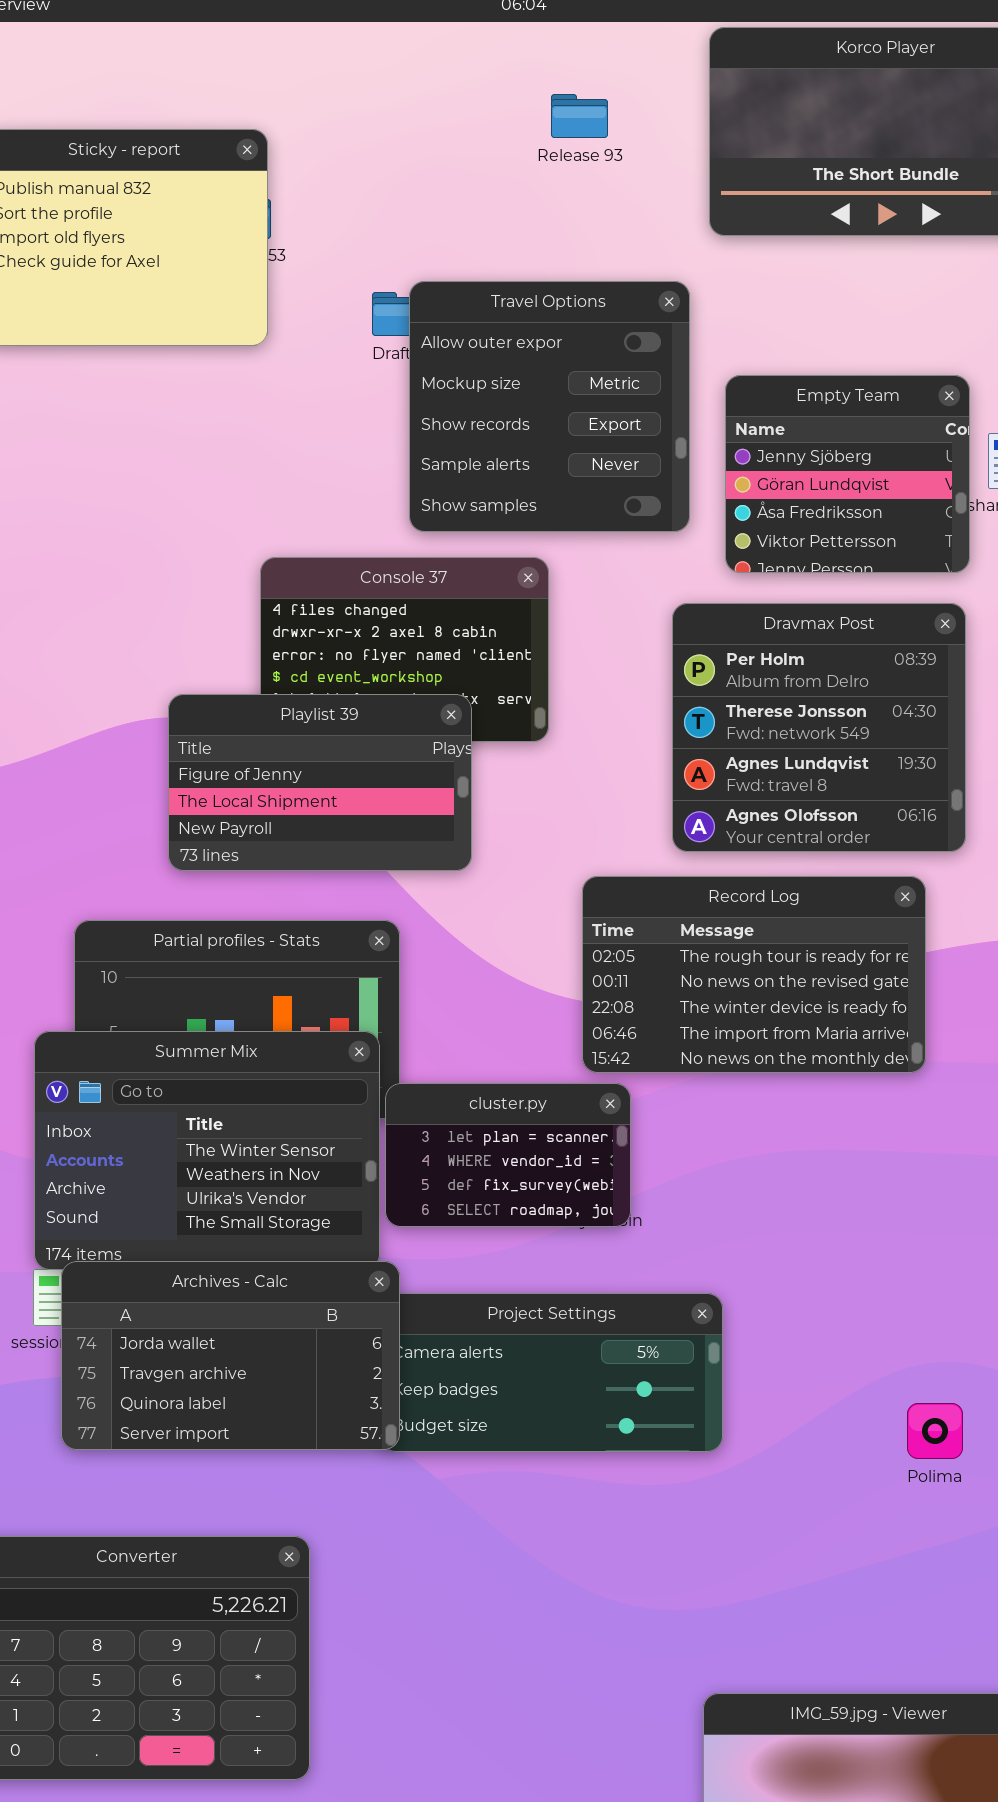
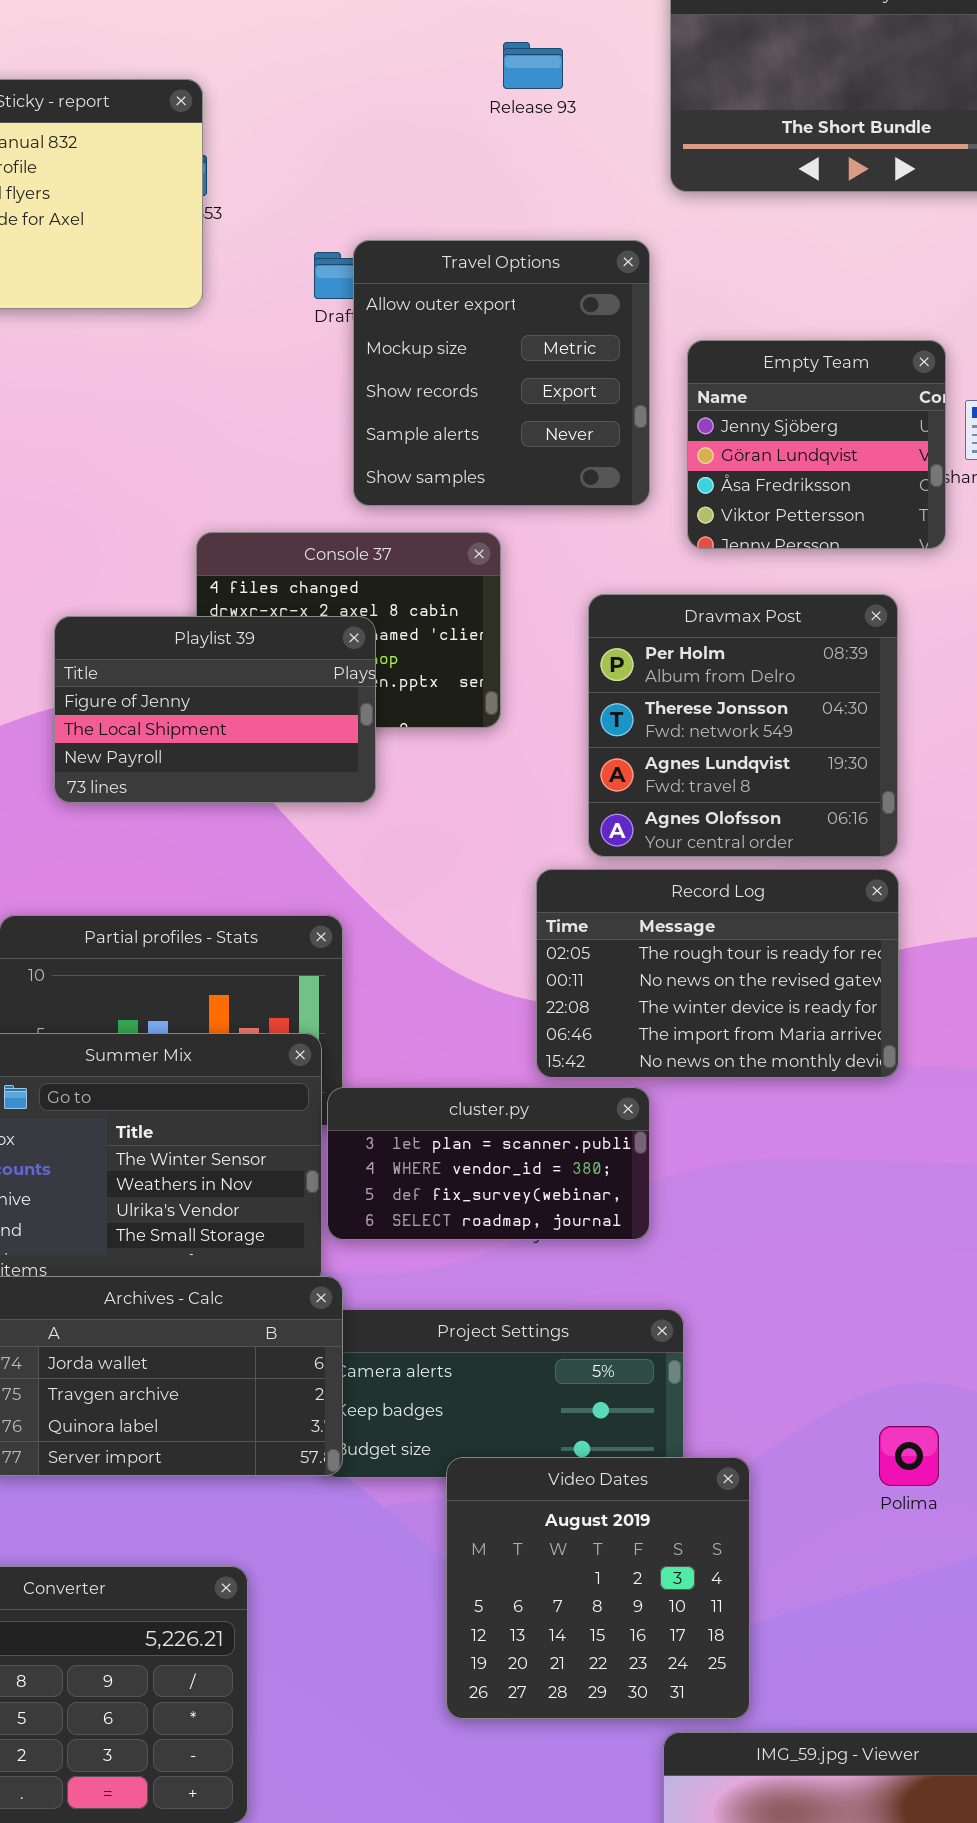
Dravmax Post: [672,603,966,852] -> [588,594,898,857], moved
Playlist 39: [168,694,472,871] -> [54,616,376,803], moved
cluster.py: [385,1083,631,1227] -> [327,1087,650,1240], resized
Video Dates: none -> [446,1457,750,1719], opened

